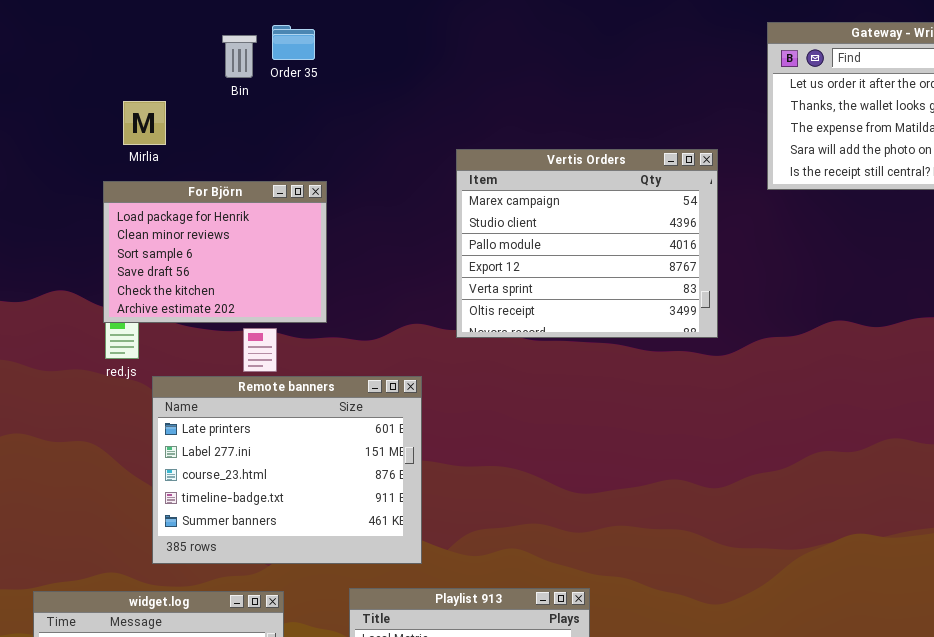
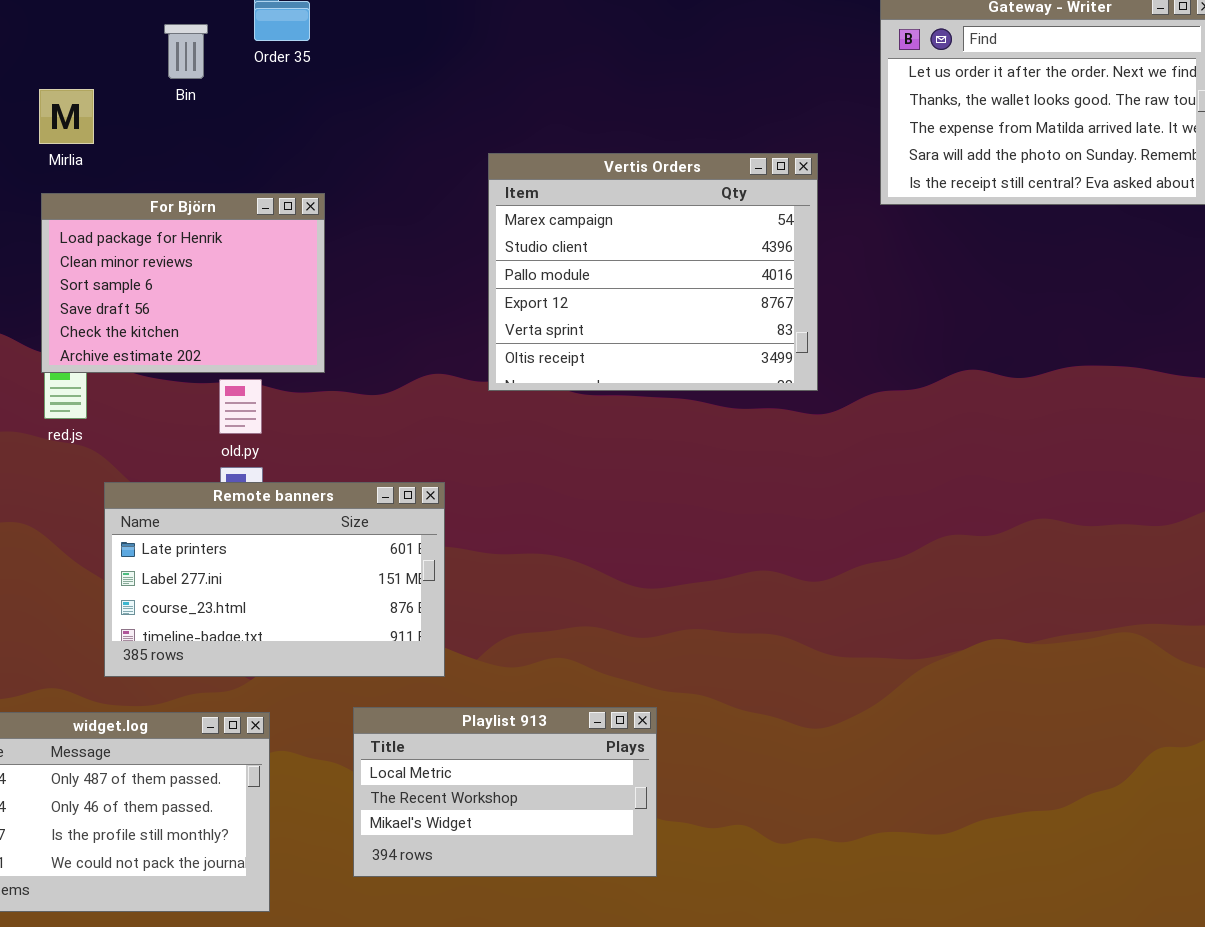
Bin: [222,35,257,78] -> [164,24,208,79], moved
Mirlia: [123,101,166,145] -> [39,89,94,144], moved
Remote banners: [152,376,422,564] -> [104,482,445,677], resized

